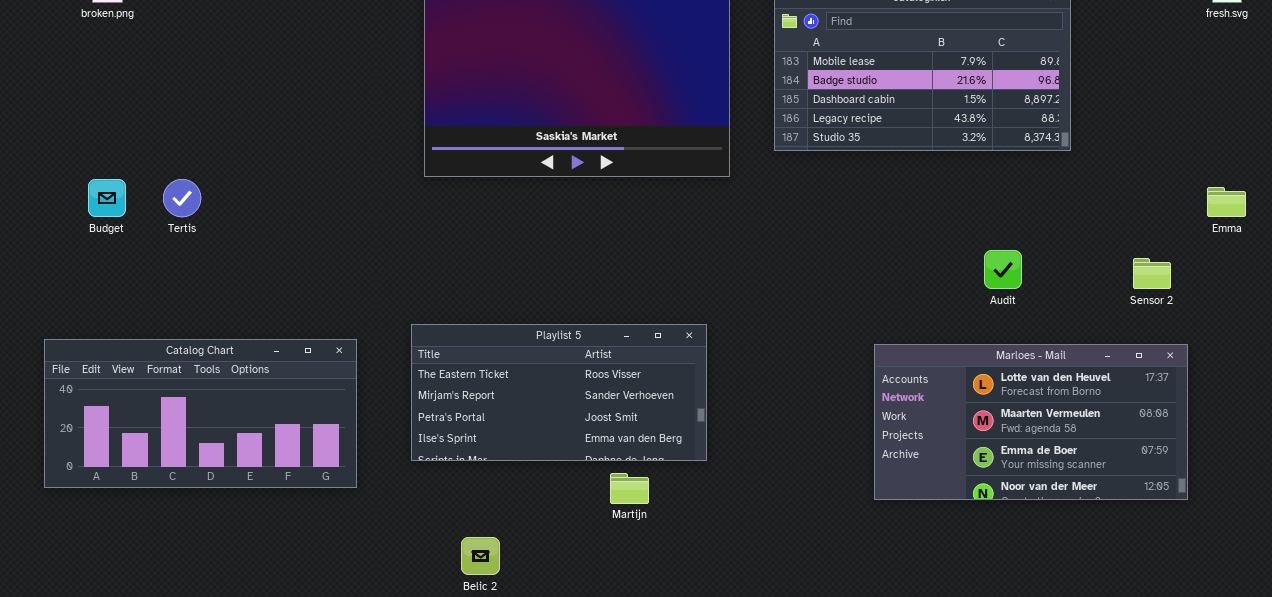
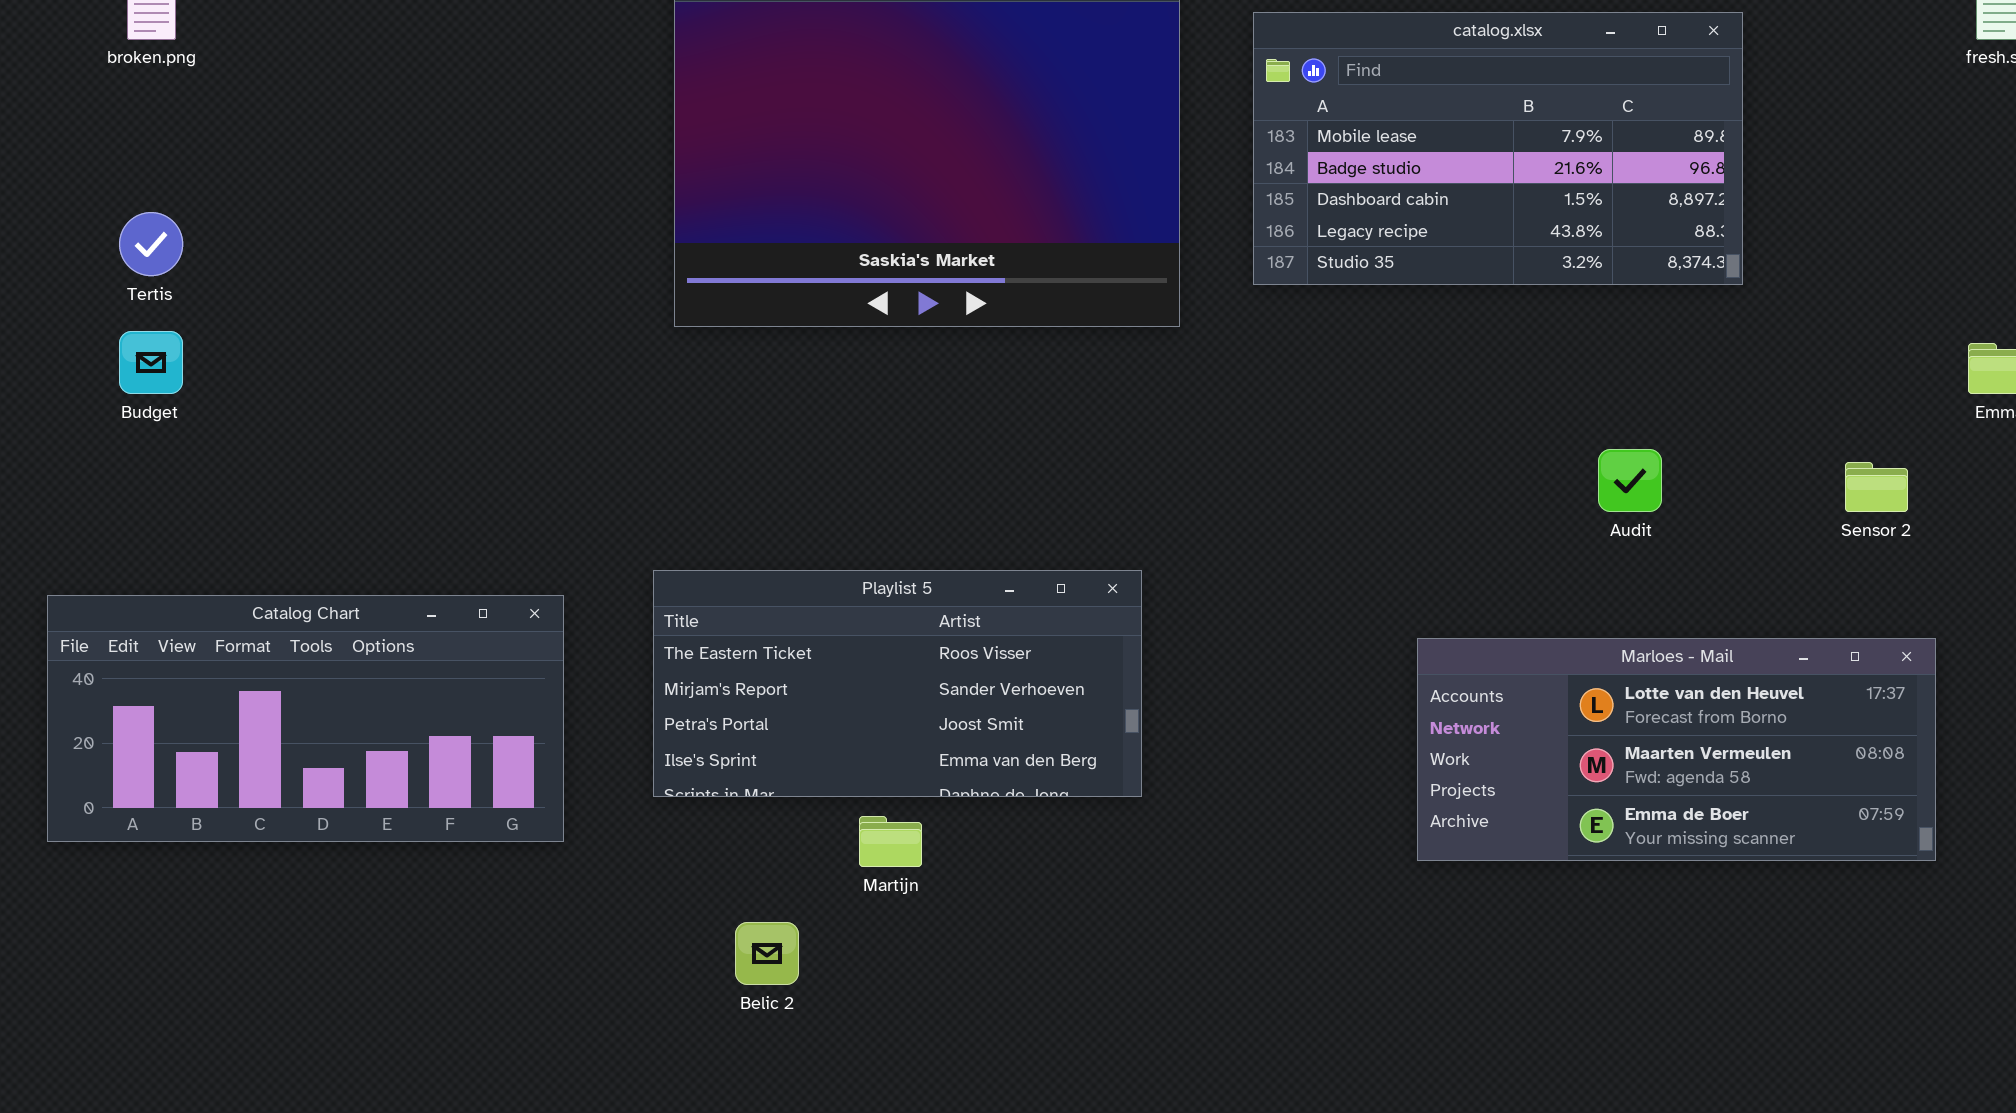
Tertis: [163,179,201,217] -> [119,212,183,276], moved
Marloes - Mail: [874,344,1188,500] -> [1417,638,1936,861], resized
Martijn: [610,473,649,504] -> [859,816,922,867], moved

